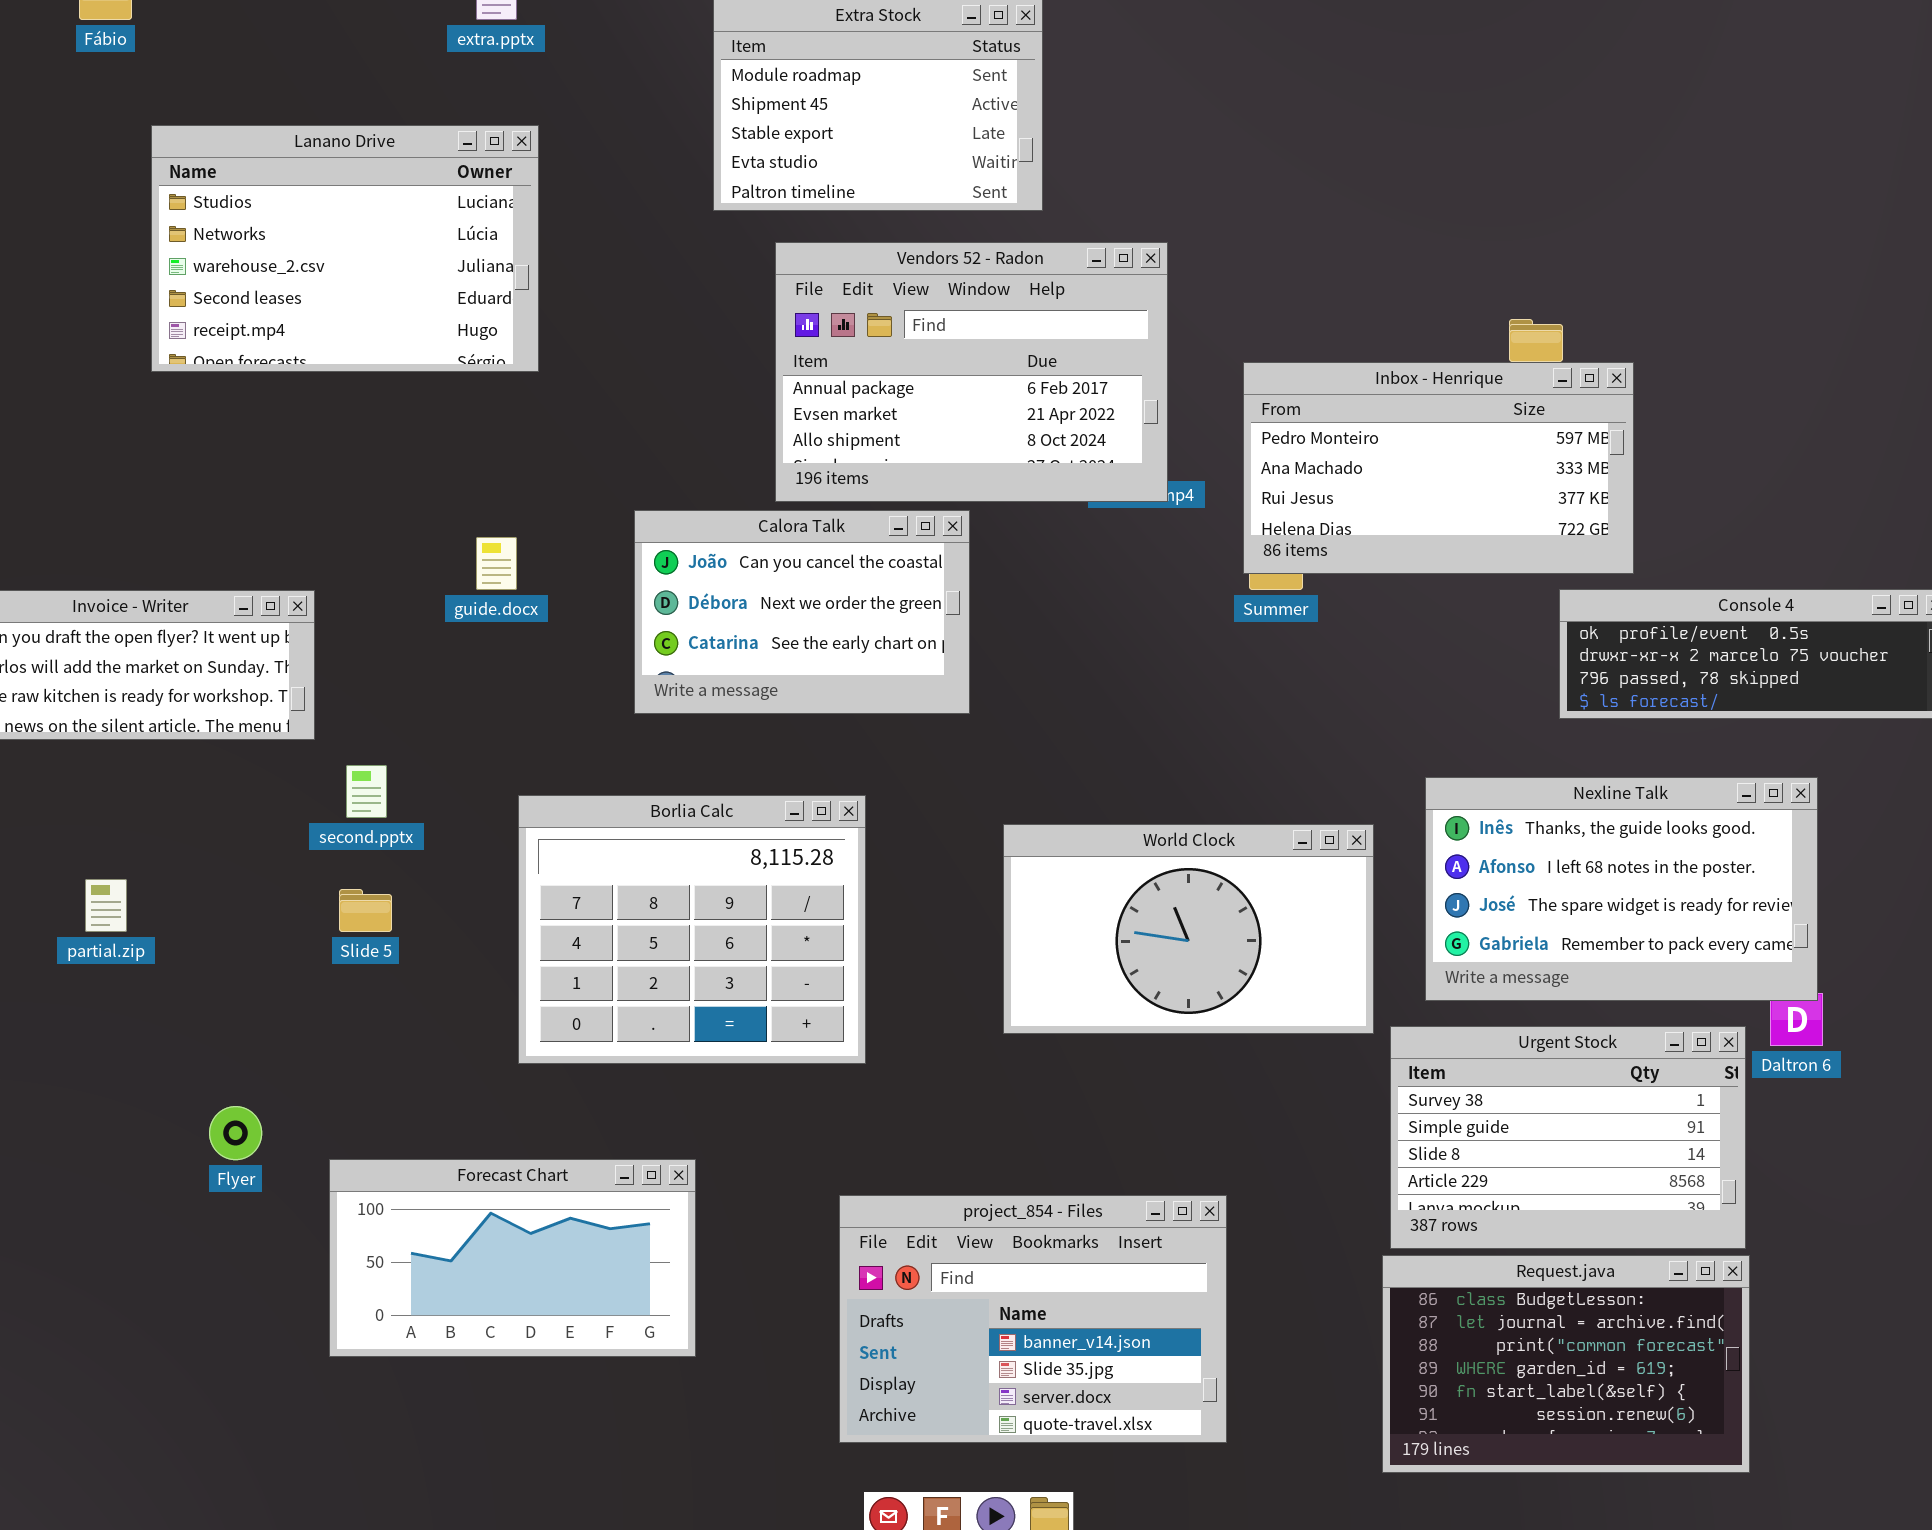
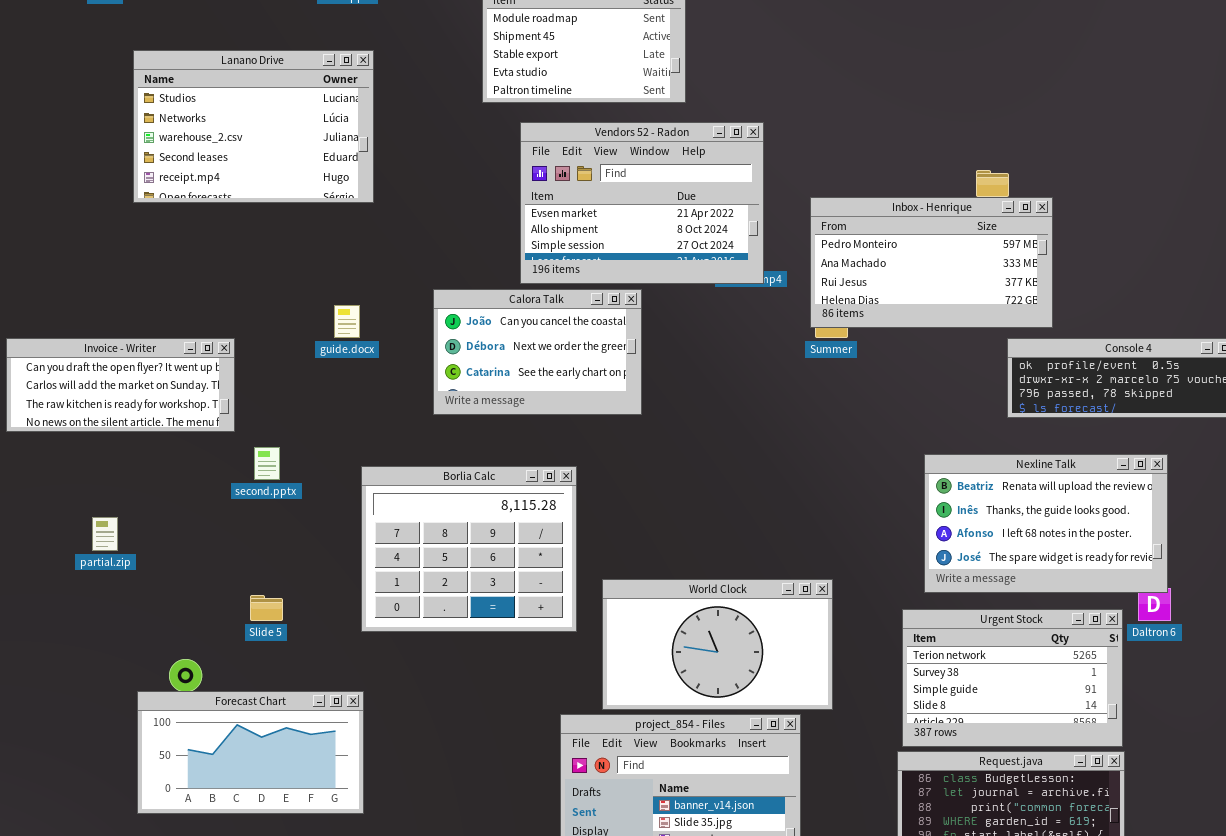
Vendors 52 - Radon: [775,242,1168,502] -> [520,122,764,284], scrolled down 1 row
Nexline Talk: [1425,777,1818,1001] -> [924,454,1168,593], scrolled up 1 row
World Clock: [1003,824,1374,1034] -> [602,579,833,710], moved
Slide 5: [339,889,392,932] -> [250,595,283,621], moved
Urgent Stock: [1390,1026,1746,1249] -> [902,609,1123,747], scrolled up 1 row
Forecast Chart: [329,1159,696,1357] -> [137,691,364,814], moved

